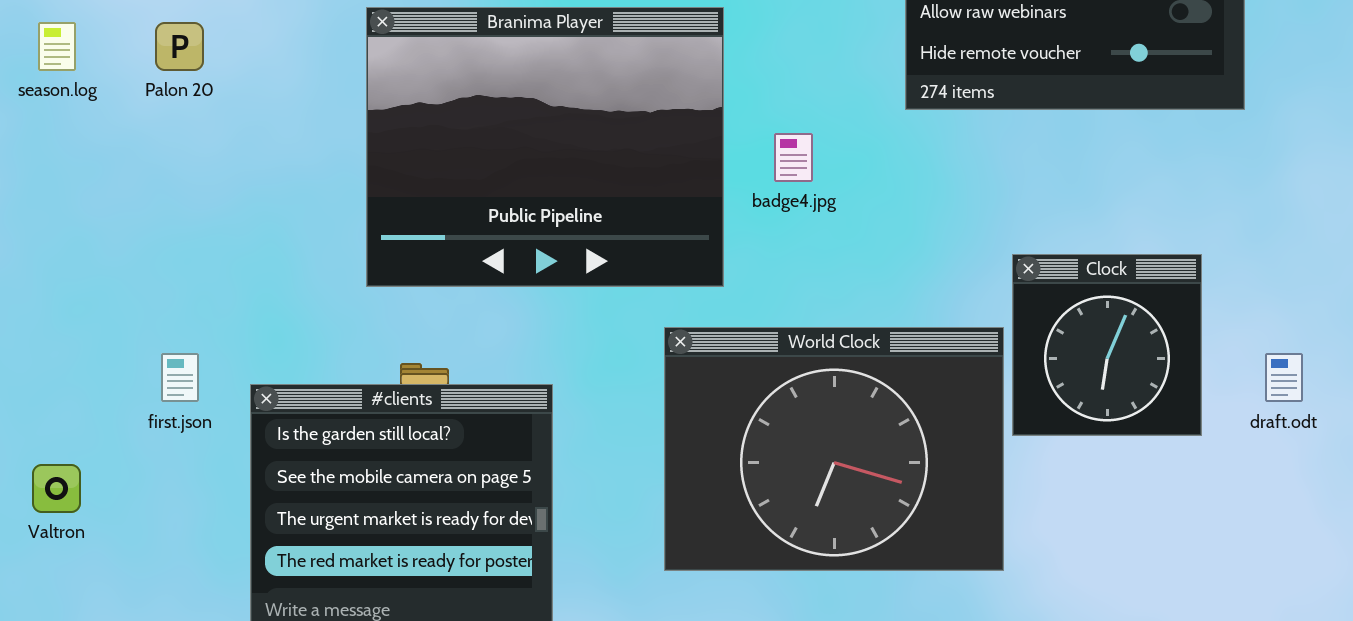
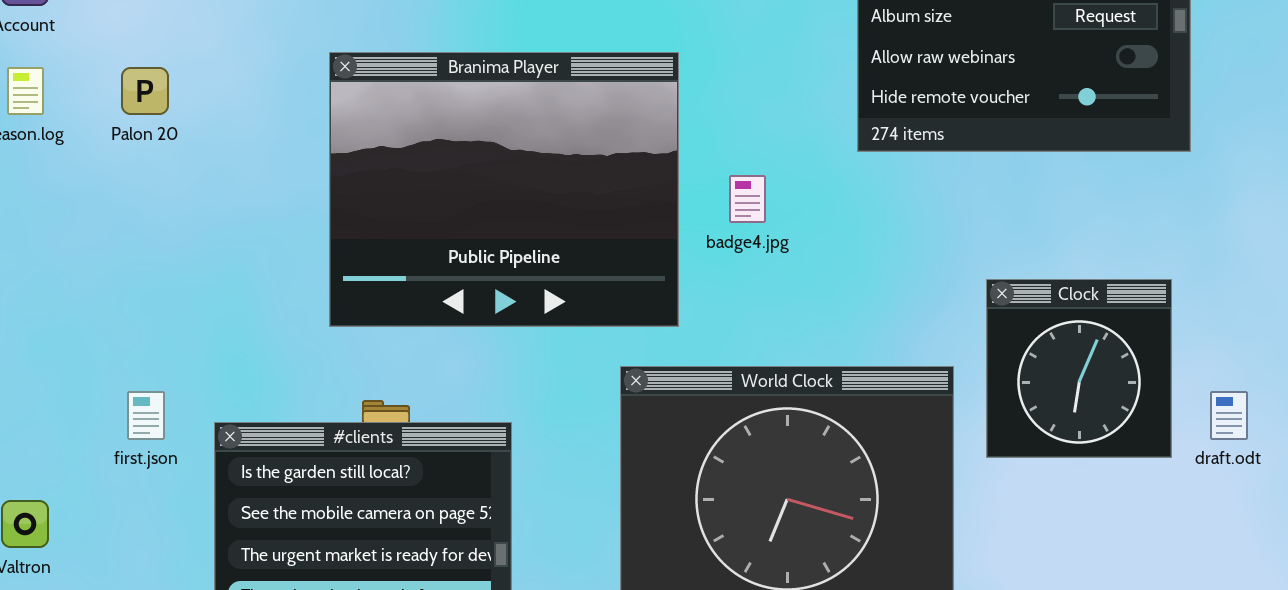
Clock: [1012,254,1202,436] -> [986,279,1172,458], moved

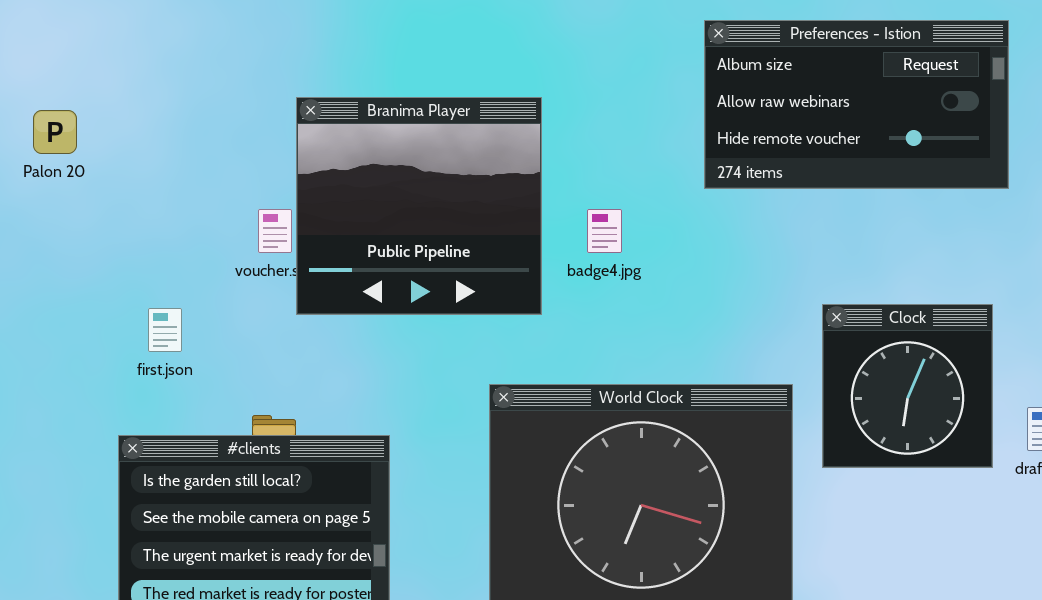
Branima Player: [329,52,679,327] -> [296,97,542,315], resized
first.json: [127,391,165,440] -> [148,308,182,352], moved

